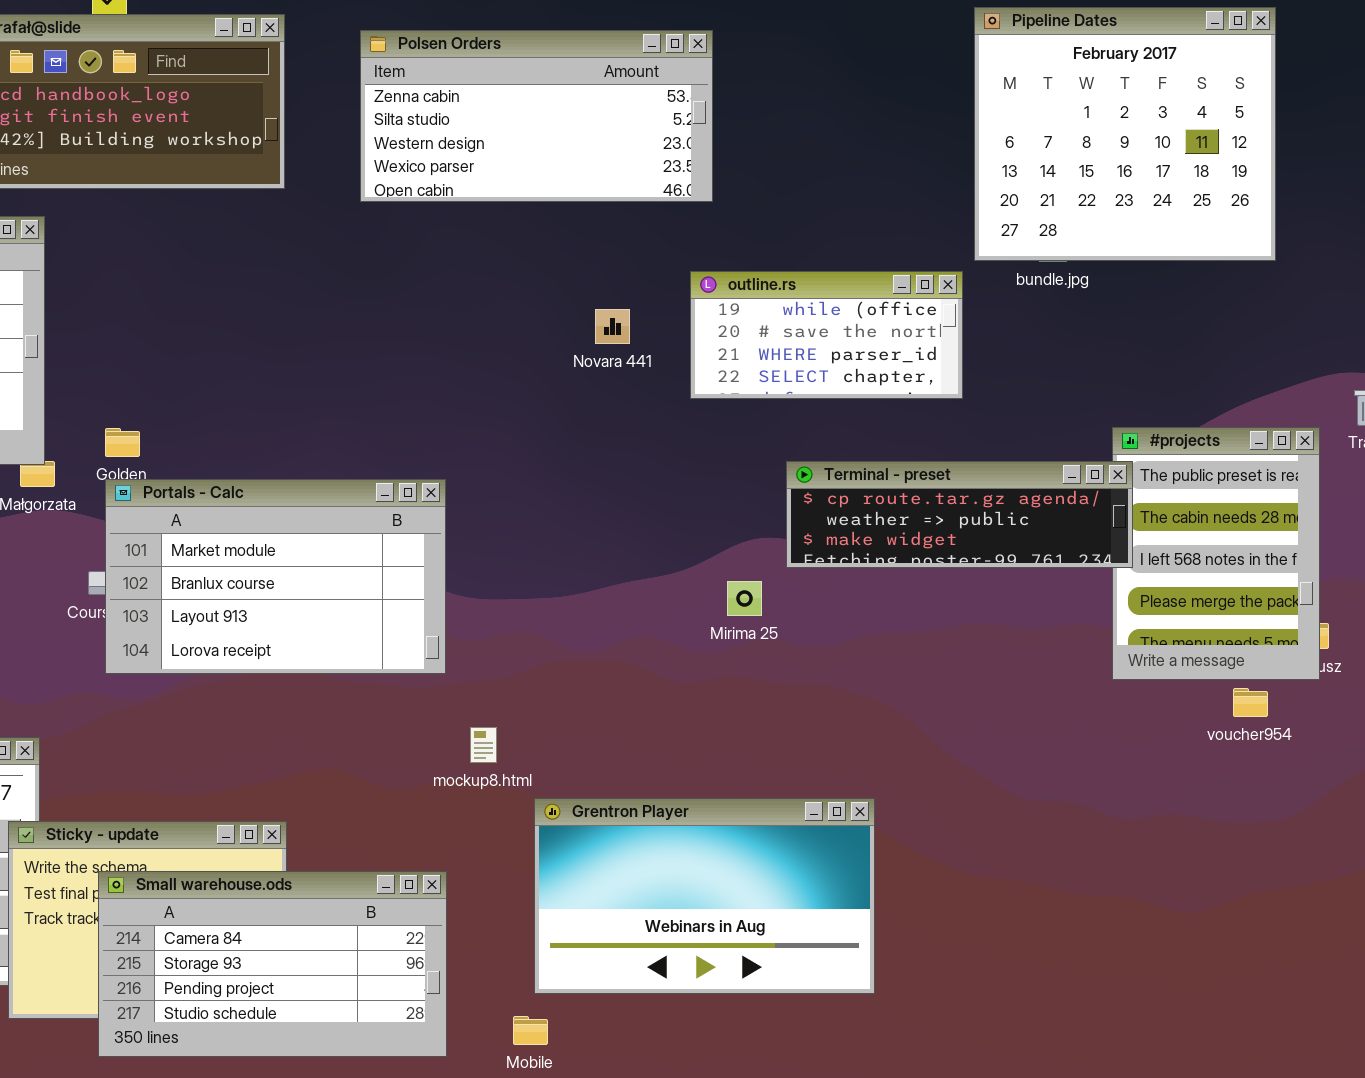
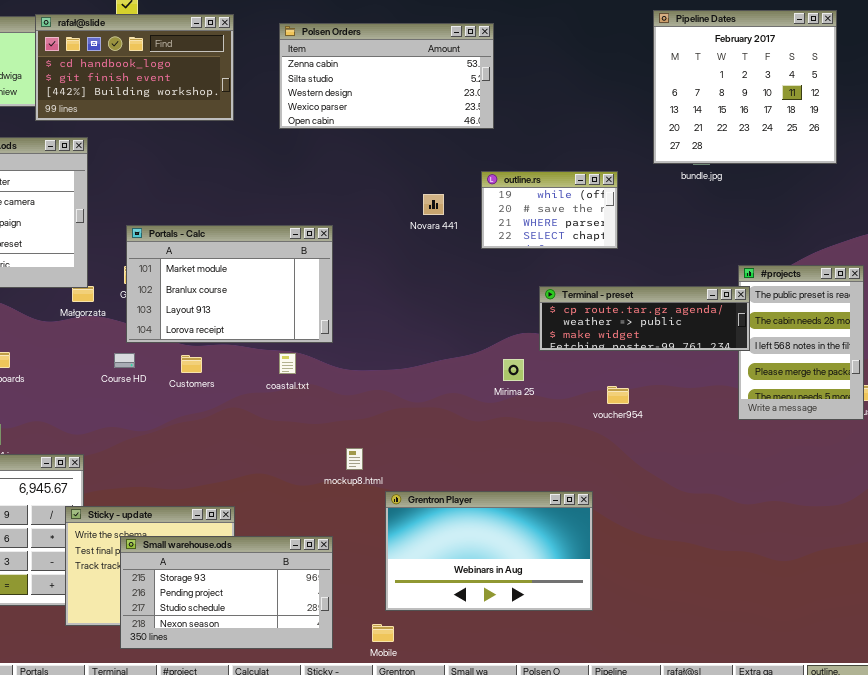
outline.rs: [690,271,963,399] -> [481,171,618,249], resized
Portals - Calc: [105,479,446,674] -> [126,225,333,343], moved
voucher954: [1233,688,1268,717] -> [607,386,629,404], moved
Small warehouse.ods: [98,871,447,1057] -> [120,536,333,649], scrolled down 1 row

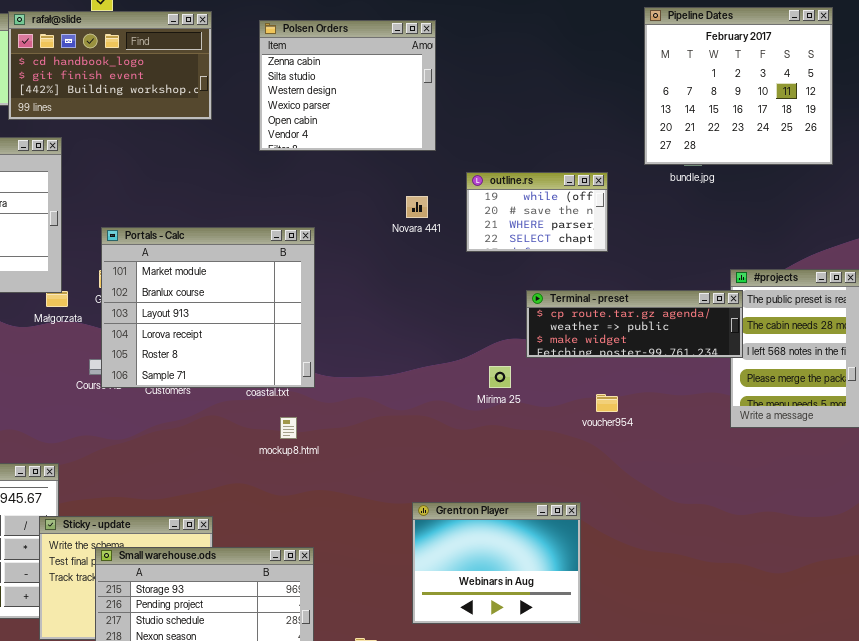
Polsen Orders: [279,23,494,129] -> [259,20,436,151], resized
Portals - Calc: [126,225,333,343] -> [101,227,315,388], resized
mockup8.html: [346,448,363,470] -> [280,417,297,439], moved
Grentron Player: [385,491,593,611] -> [412,502,581,624], resized

